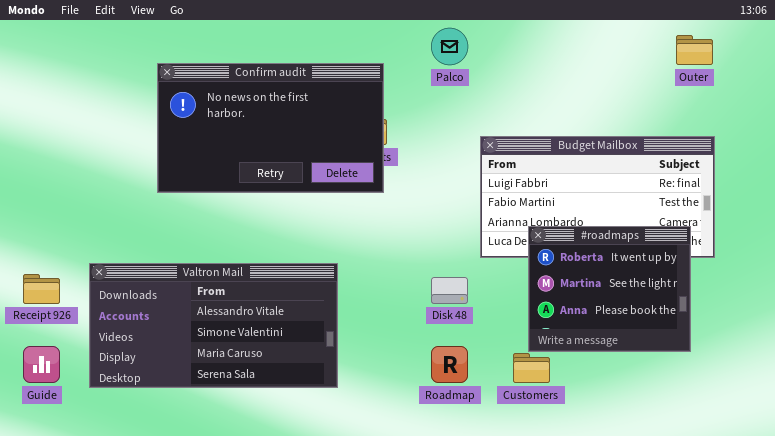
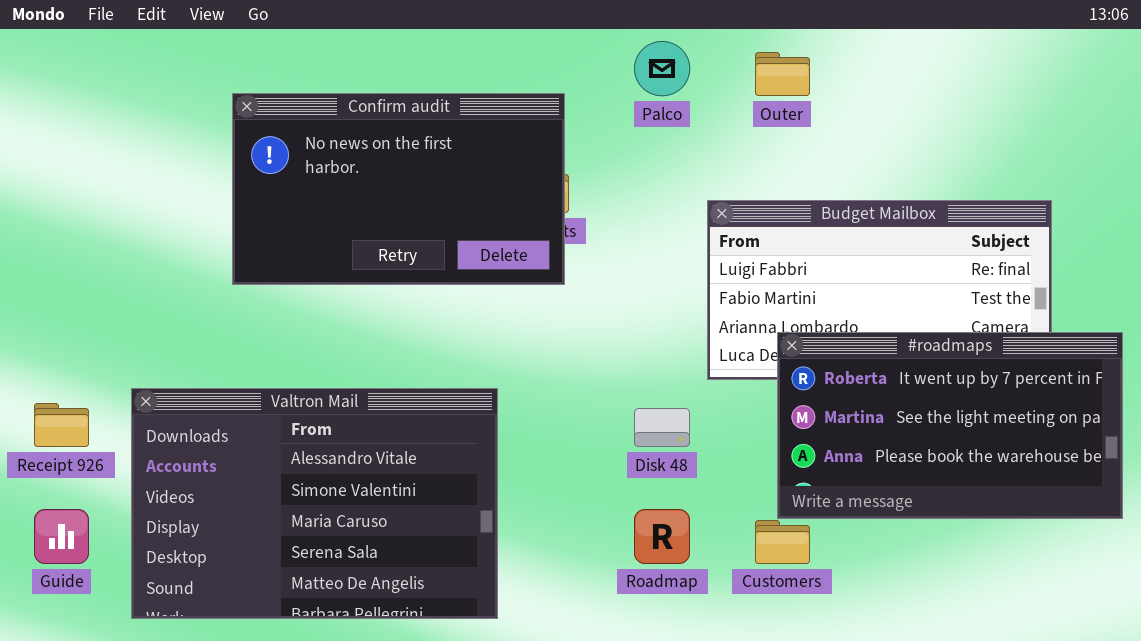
Outer: [676,35,713,65] -> [755,52,810,96], moved
#roadmaps: [528,226,691,352] -> [777,332,1123,519], resized
Valtron Mail: [89,263,338,388] -> [131,388,498,619], resized

